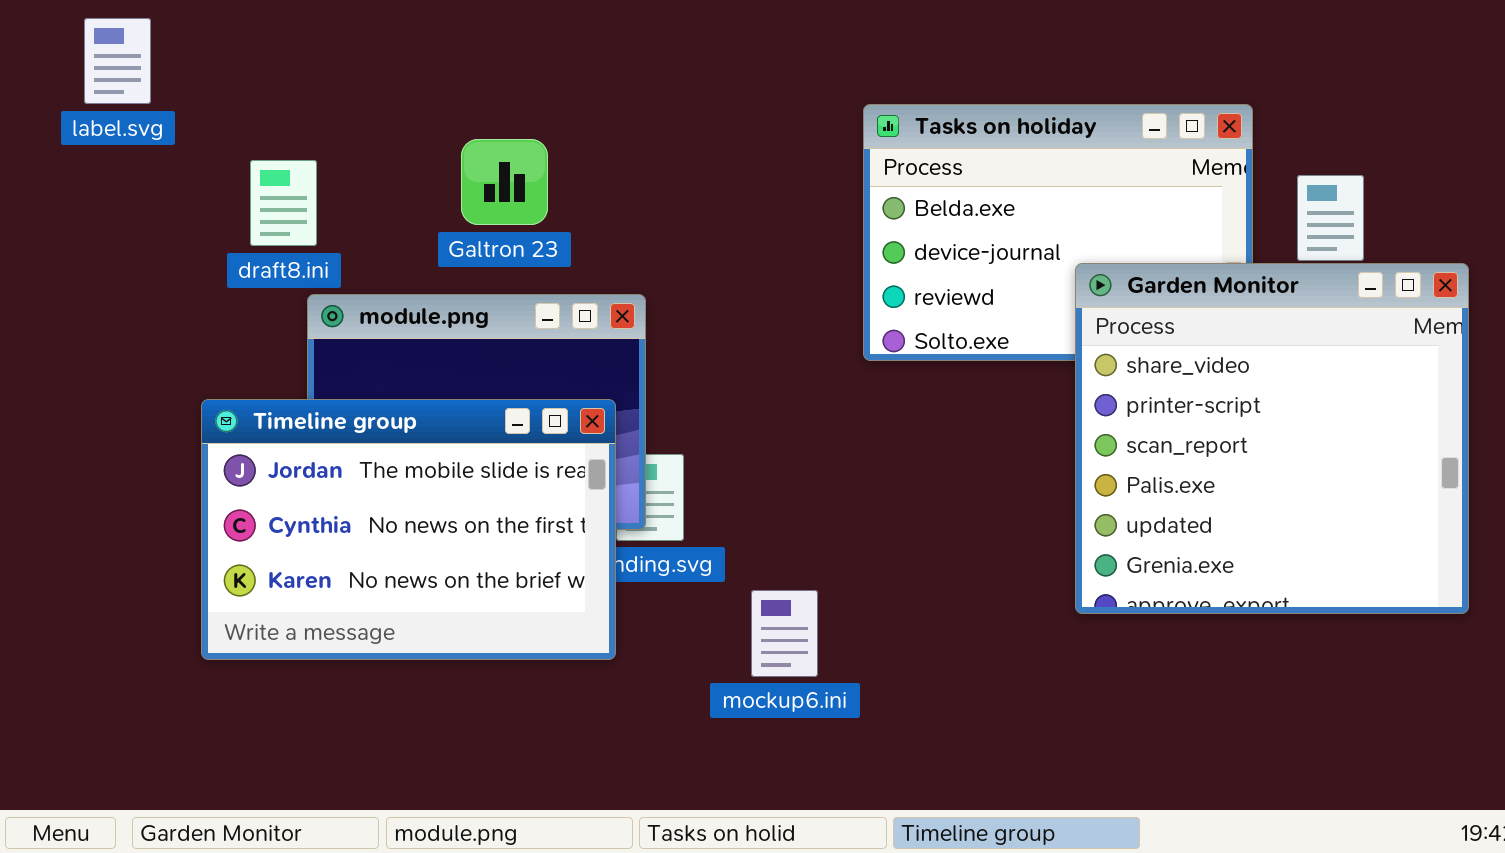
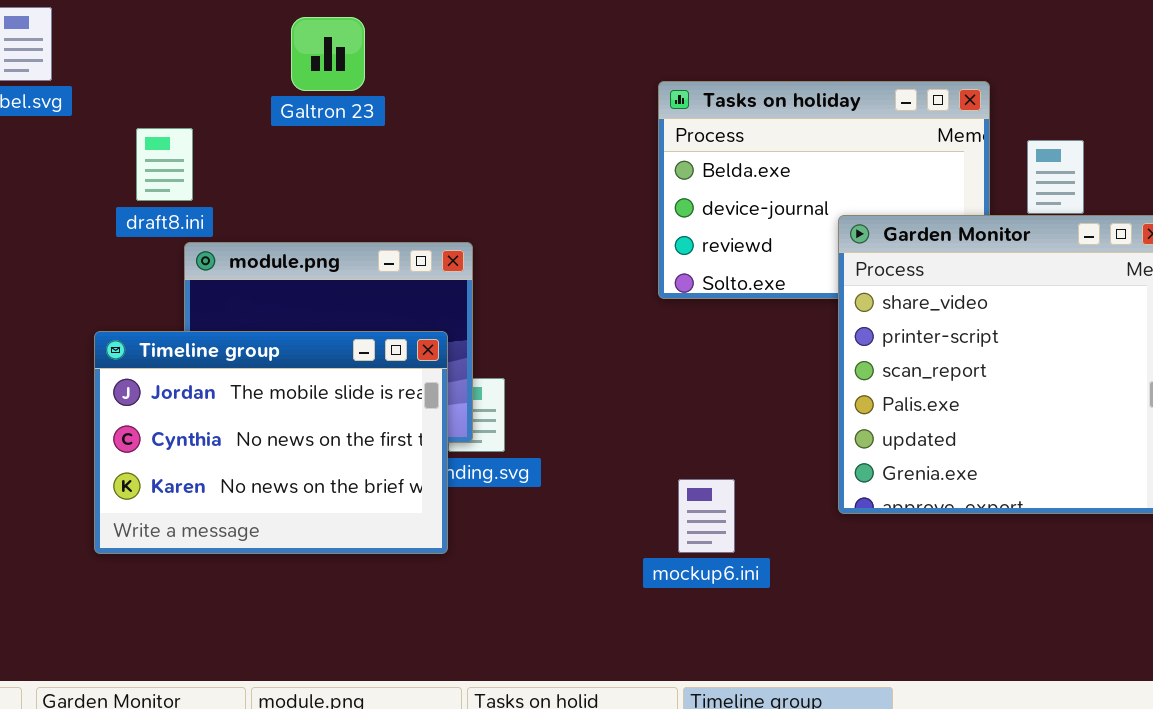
Galtron 23: [461,139,548,225] -> [291,17,365,91], moved
mockup6.ini: [751,590,818,677] -> [678,479,735,553], moved

